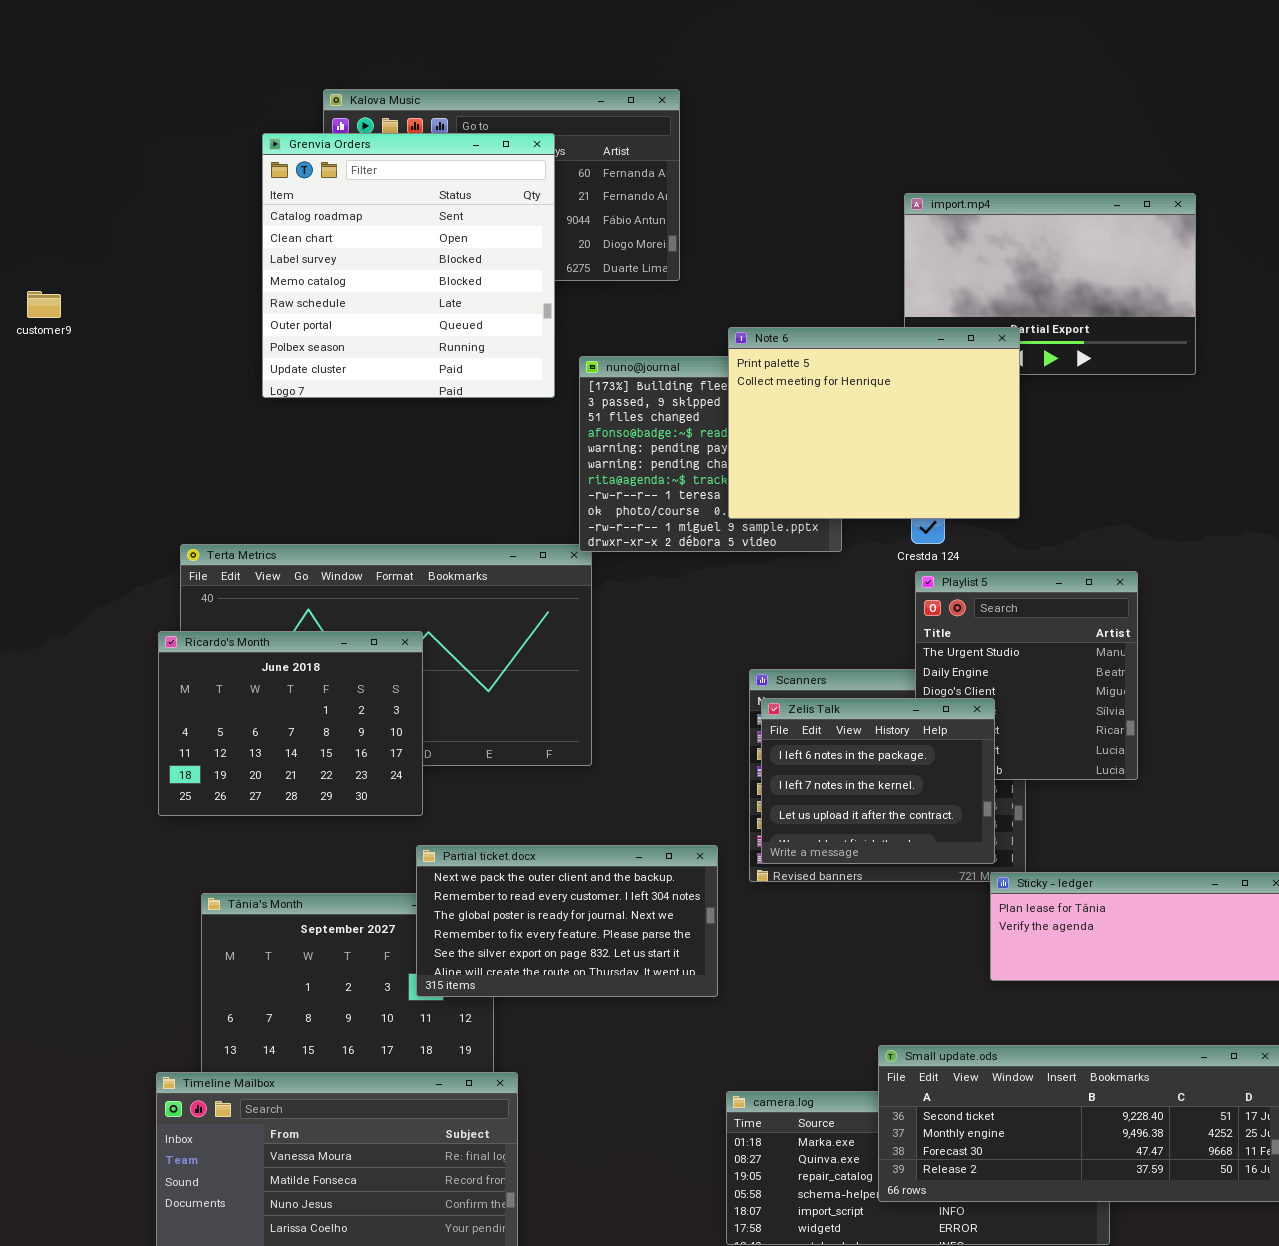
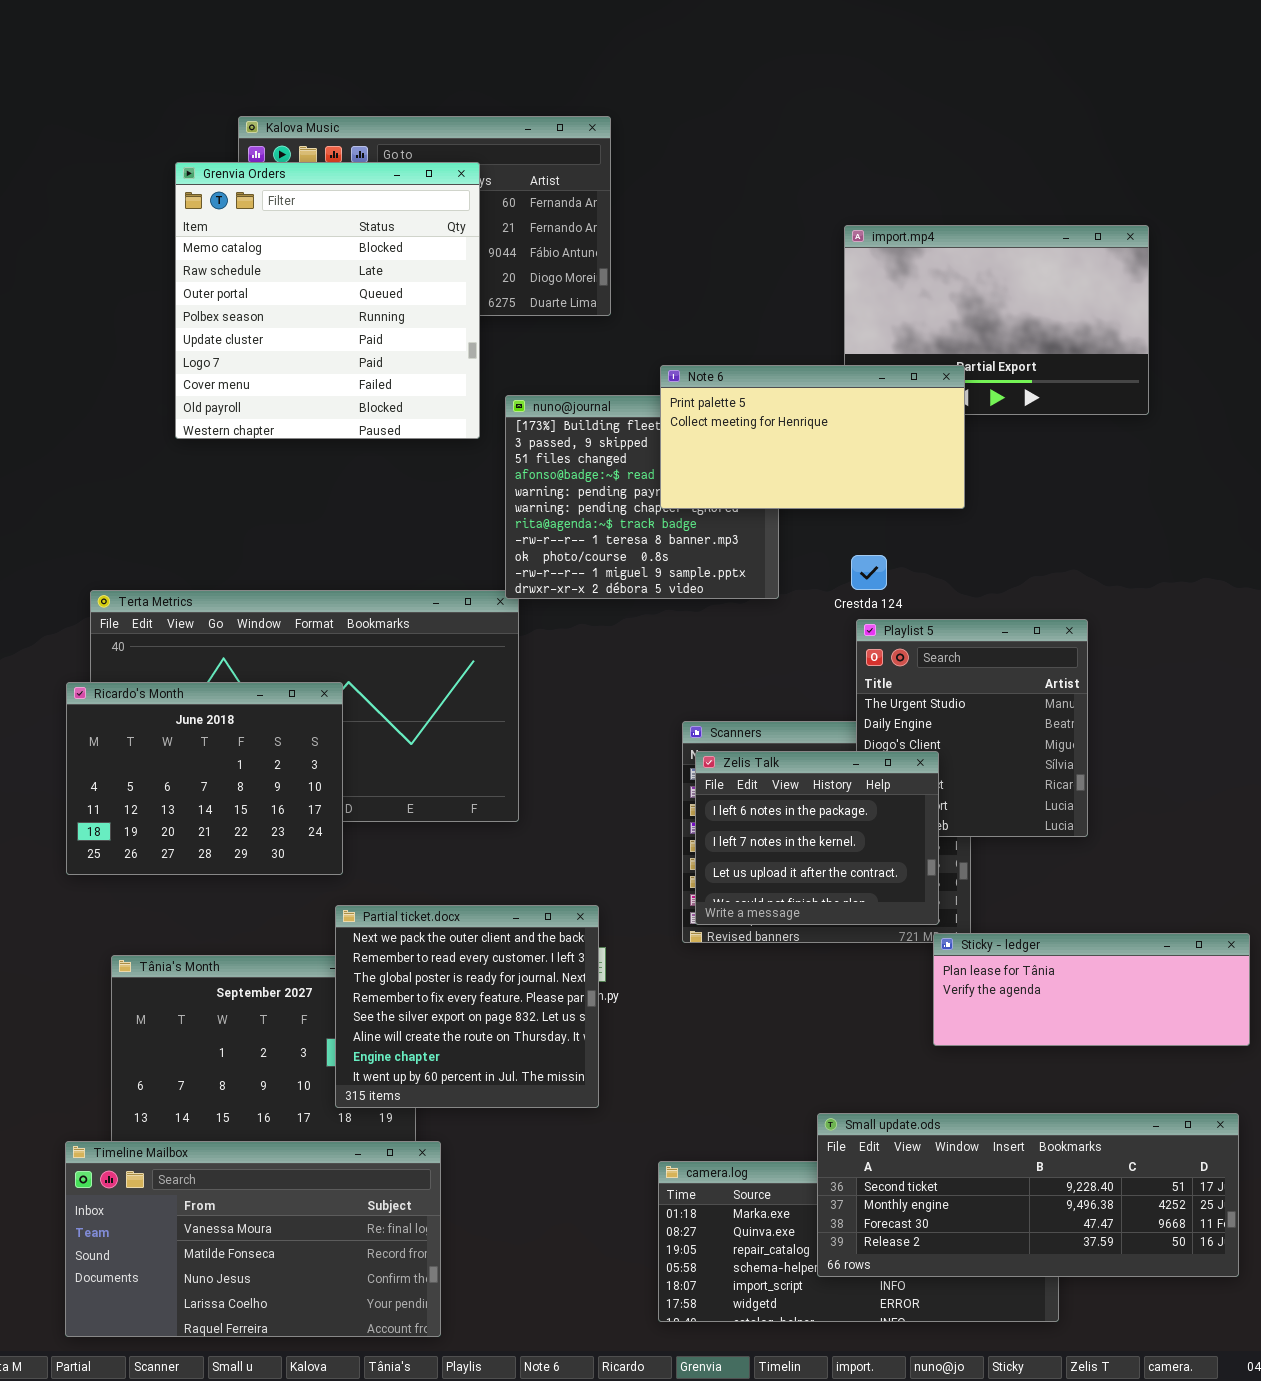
Grenvia Orders: [262,133,555,398] -> [175,162,480,439], scrolled down 3 rows
Note 6: [728,327,1020,519] -> [660,365,965,509], resized
Partial ticket.docx: [416,845,718,997] -> [335,905,599,1108], resized

